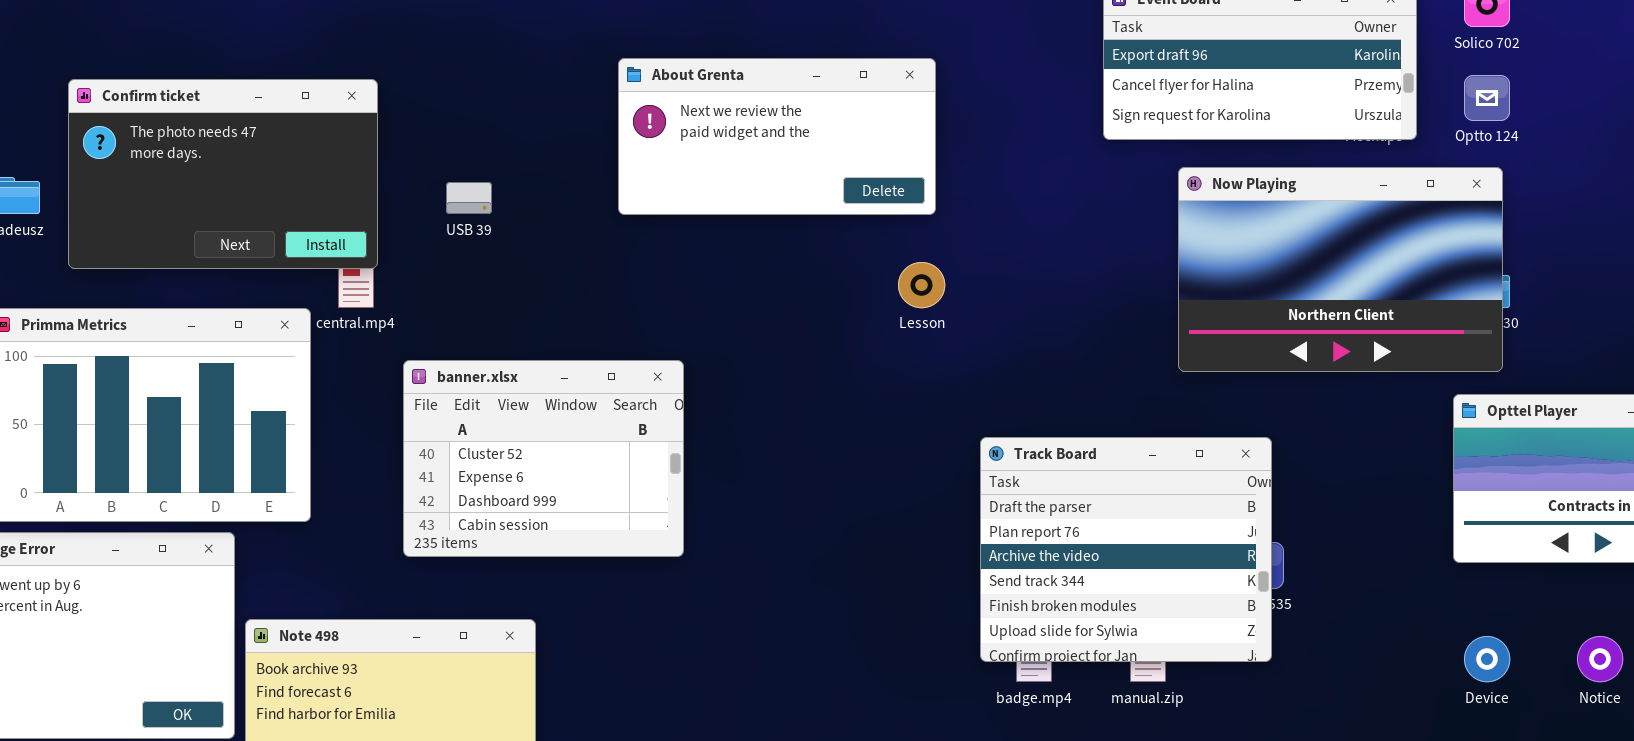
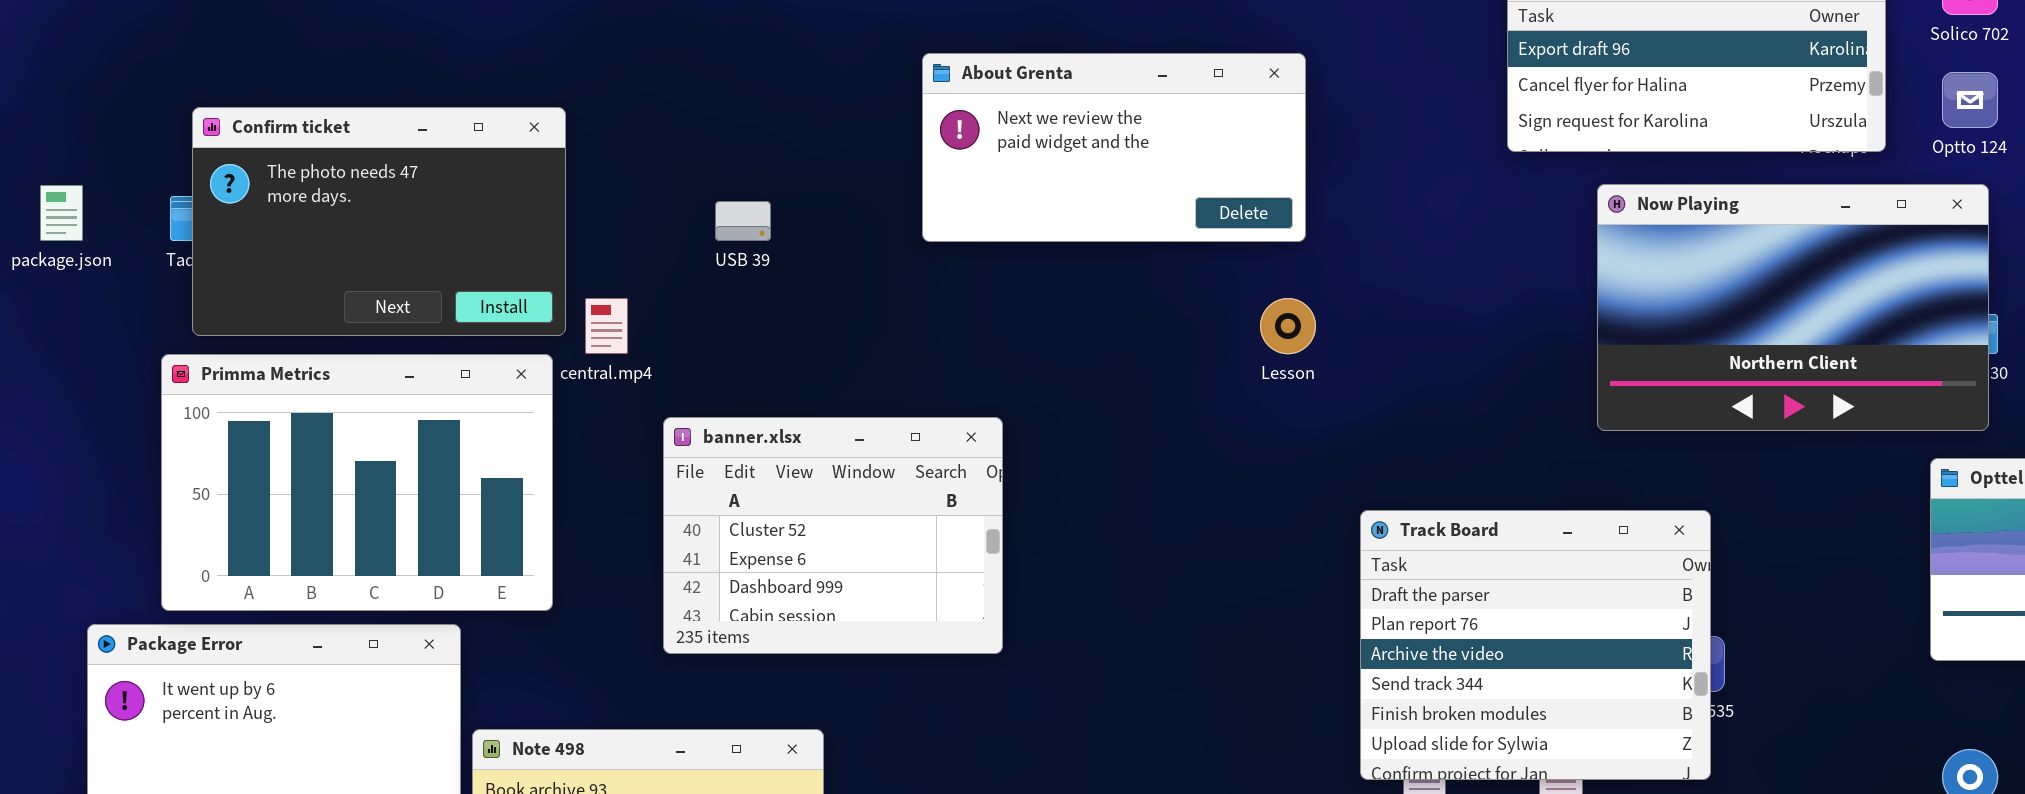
Confirm ticket: [68,79,378,269] -> [192,107,566,336], moved

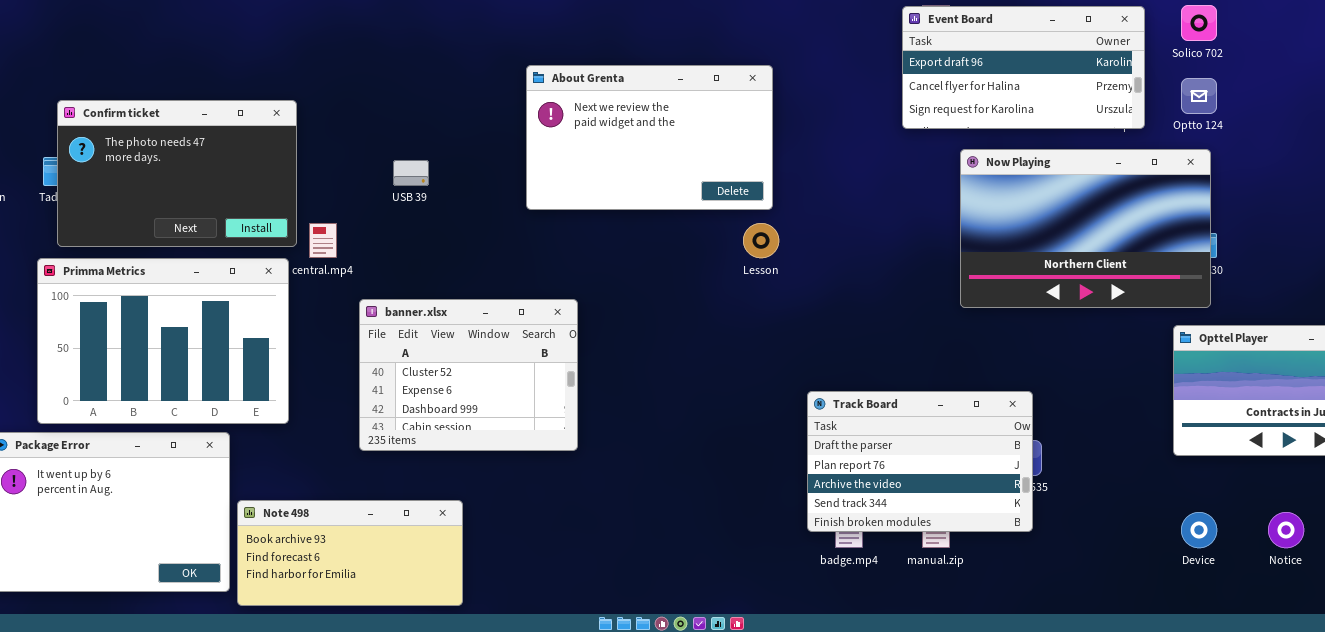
About Grenta: [922,53,1306,242] -> [526,65,773,210], resized
Track Board: [1360,510,1711,780] -> [807,391,1033,532], resized

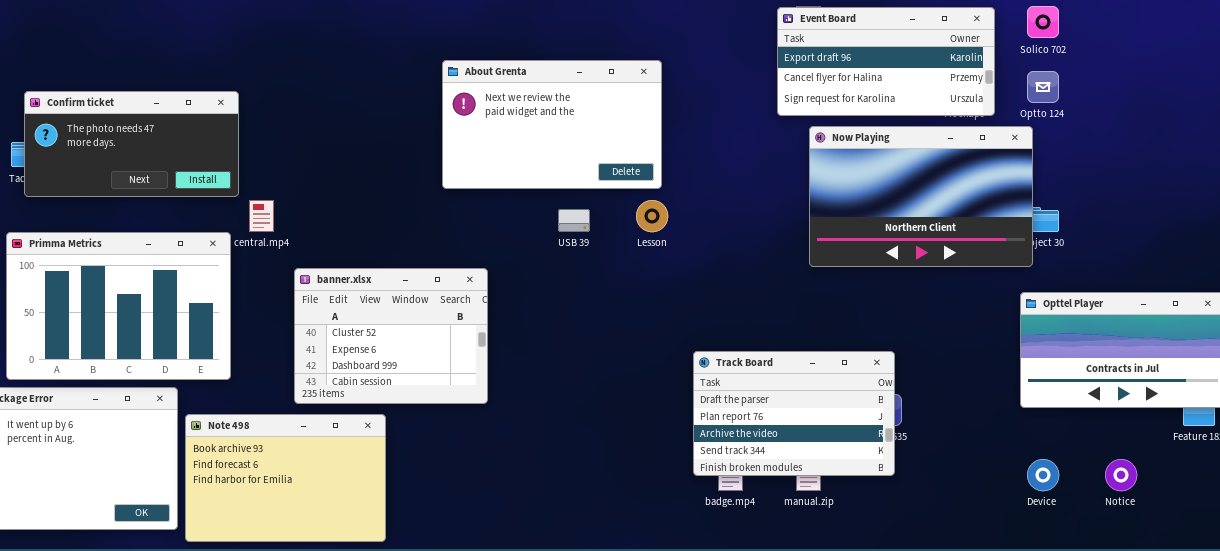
Confirm ticket: [57,100,297,247] -> [24,91,239,197], resized
Now Playing: [960,149,1211,308] -> [809,126,1033,267], moved
USB 39: [393,160,429,186] -> [558,209,590,232], moved
Note 498: [237,500,463,606] -> [185,414,386,542], resized

